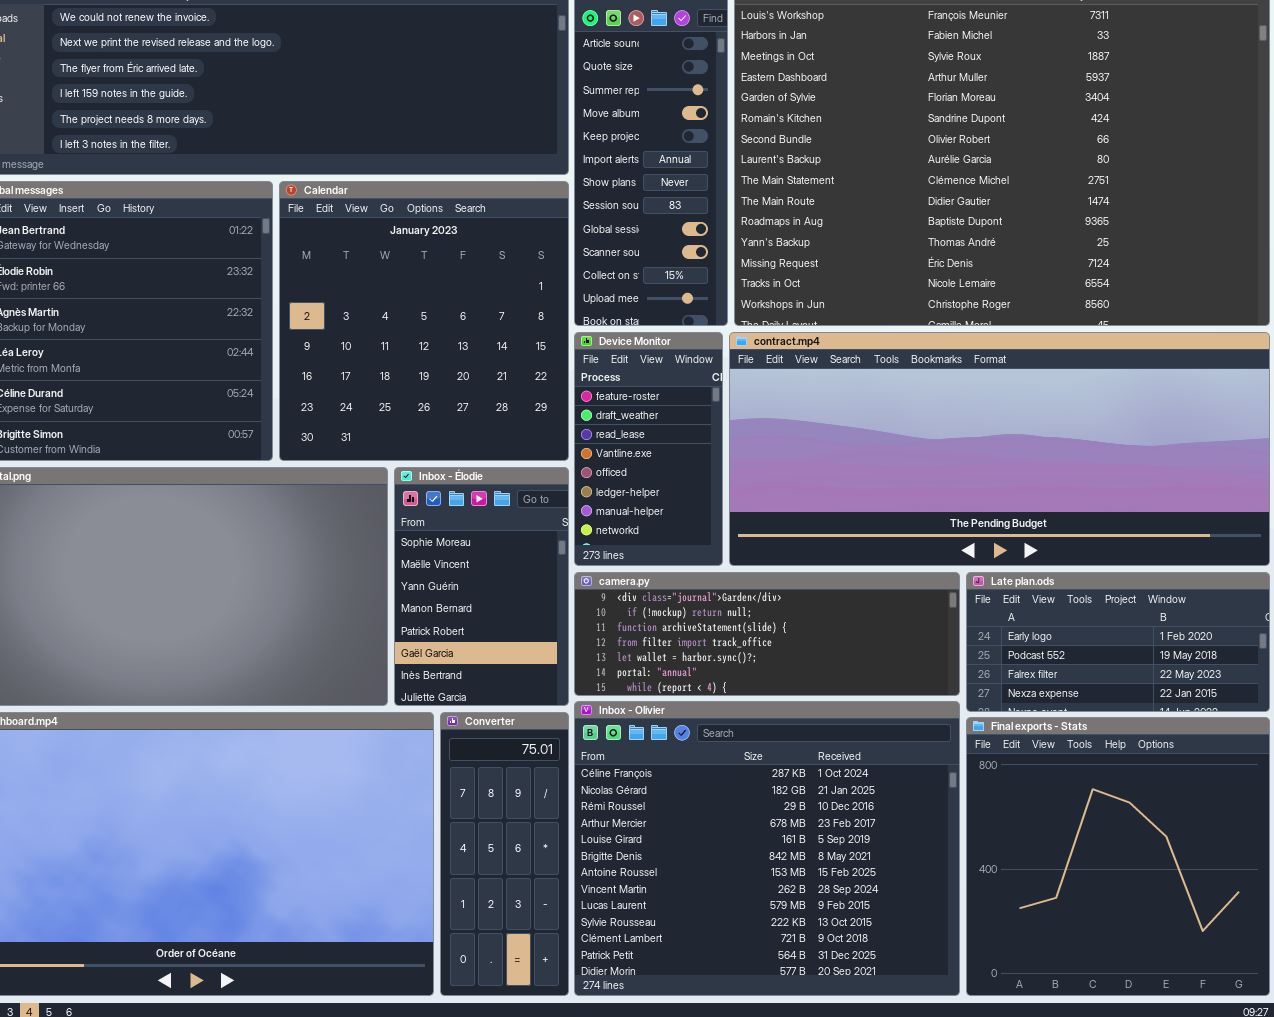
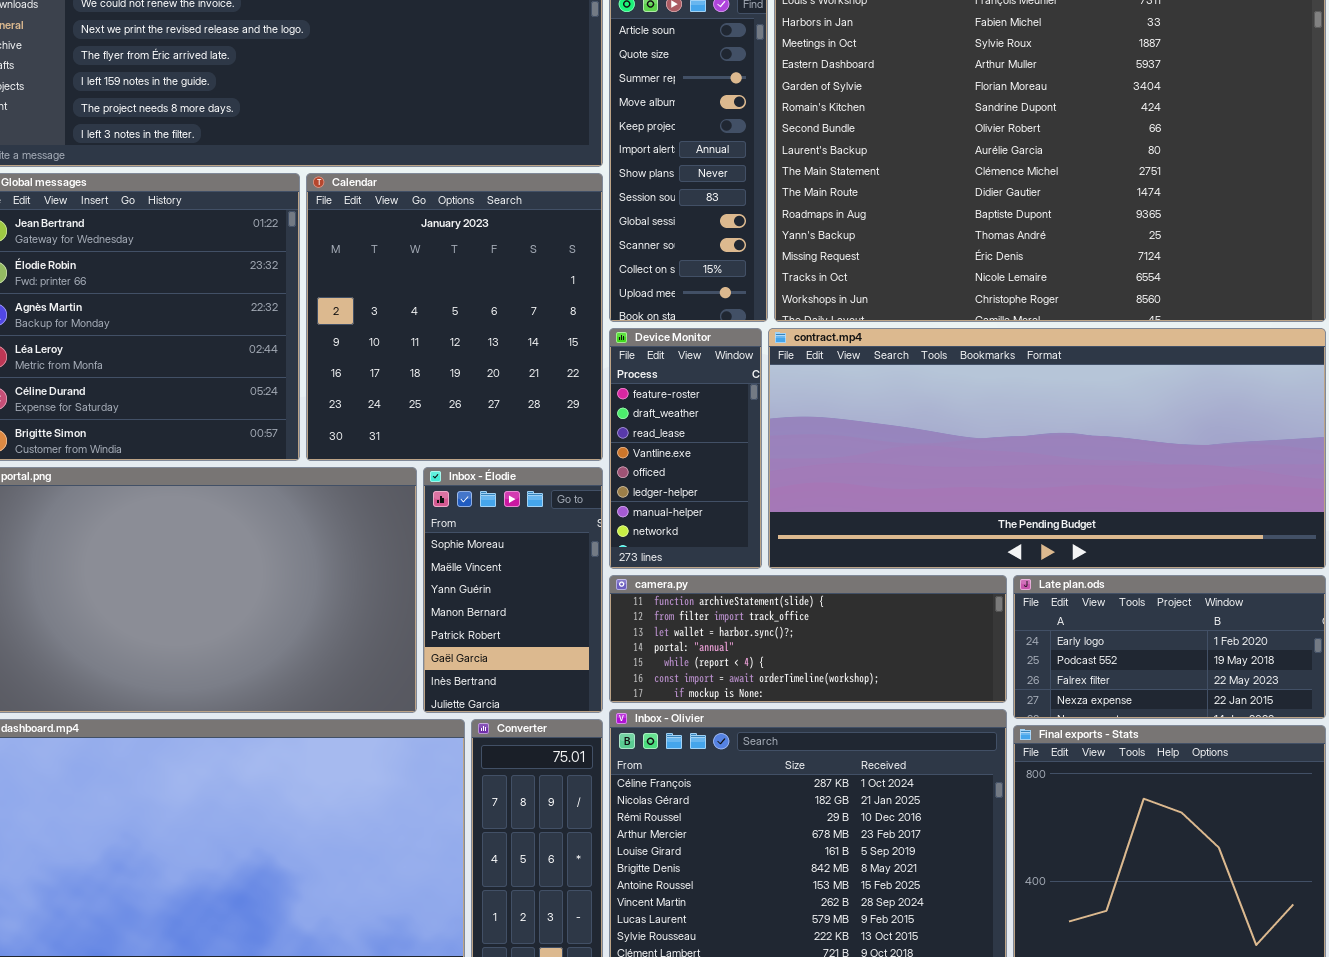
camera.py: [574,572,960,696] -> [609,575,1007,703], scrolled down 2 rows

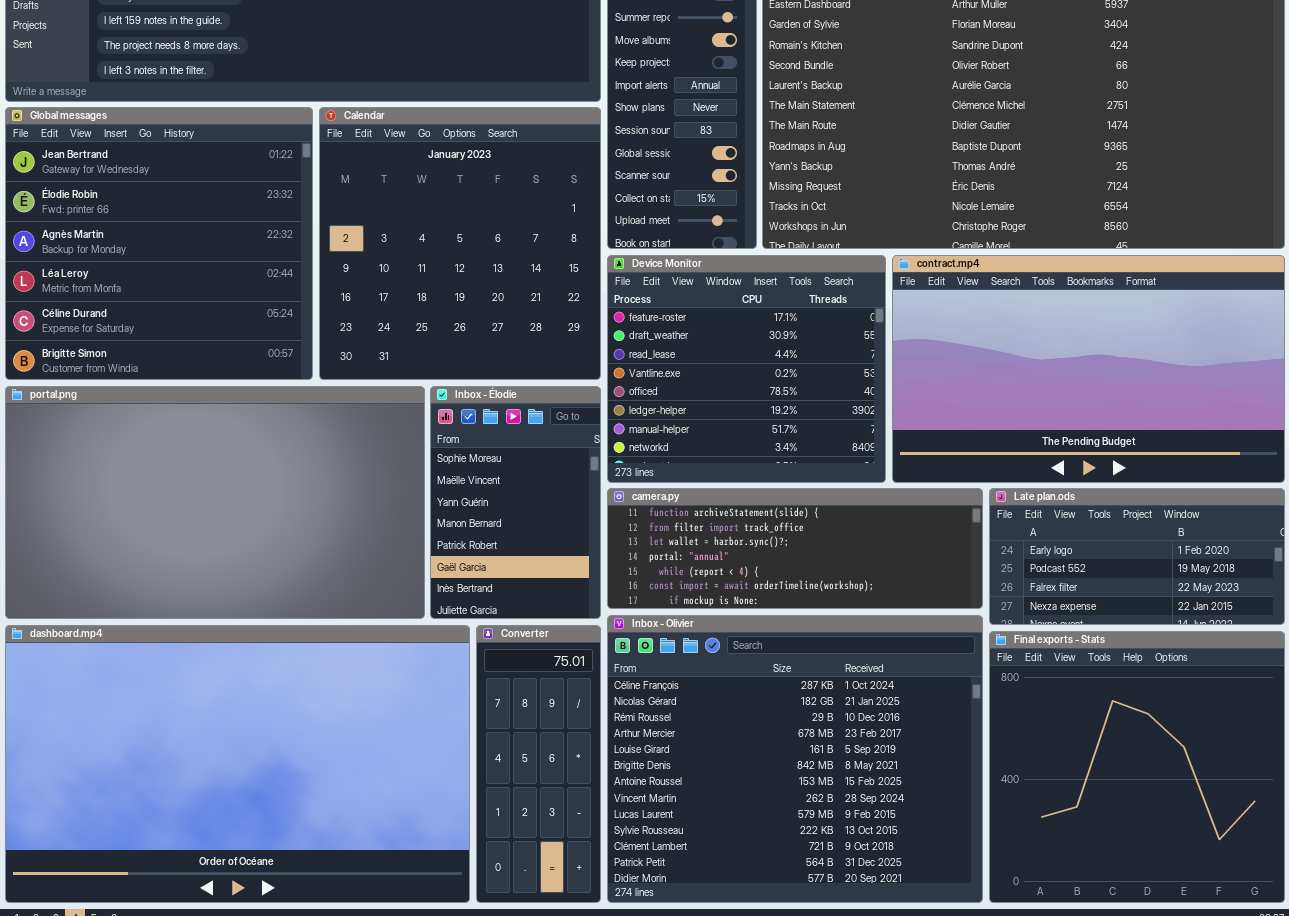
Device Monitor: [609,328,762,569] -> [607,255,886,483], resized
contract.mp4: [768,328,1326,569] -> [892,255,1285,483], resized

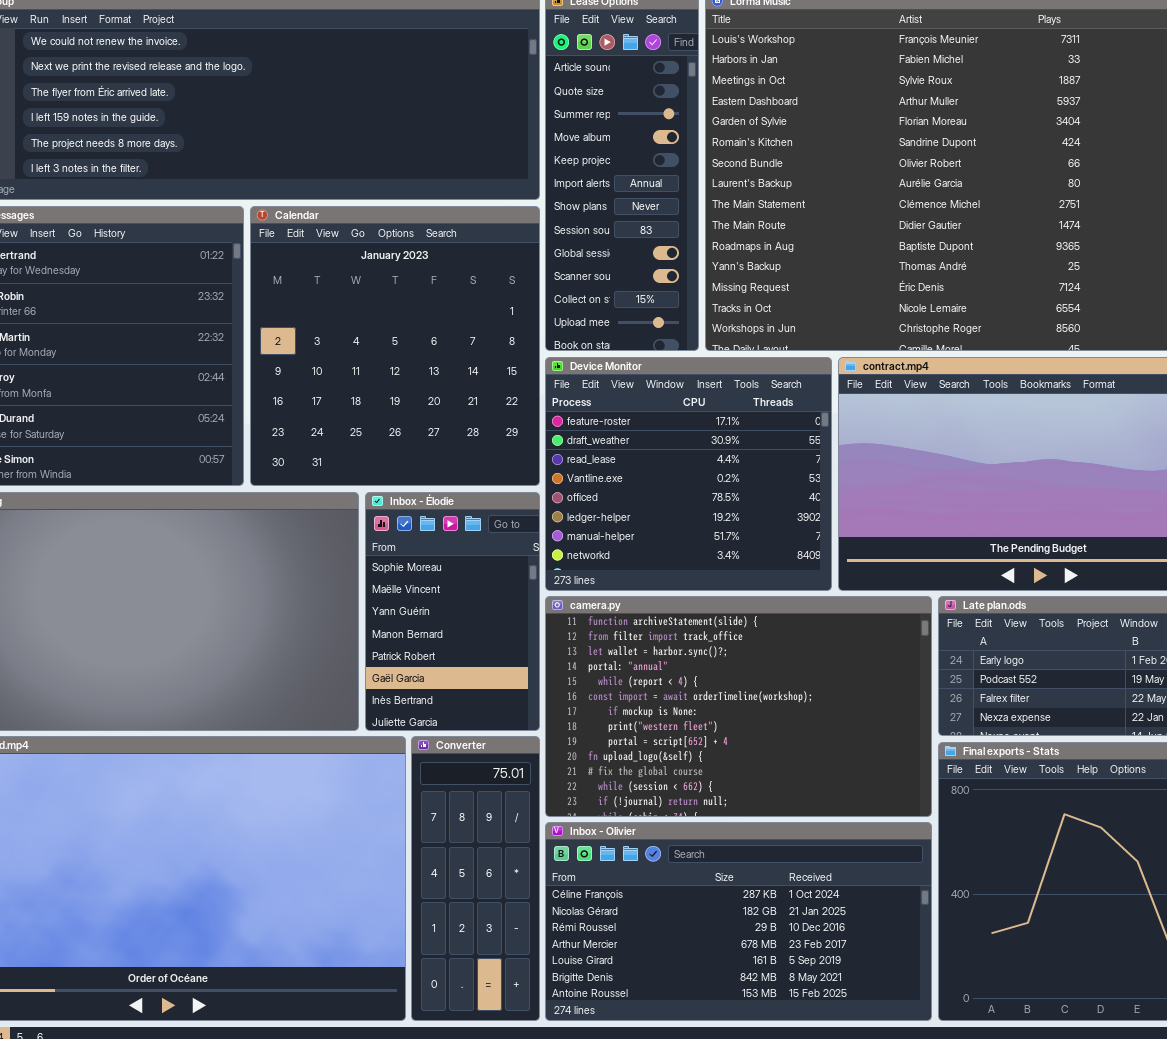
camera.py: [607,488,983,609] -> [545,596,932,817], resized
Inbox - Olivier: [607,615,983,903] -> [545,822,932,1021], resized

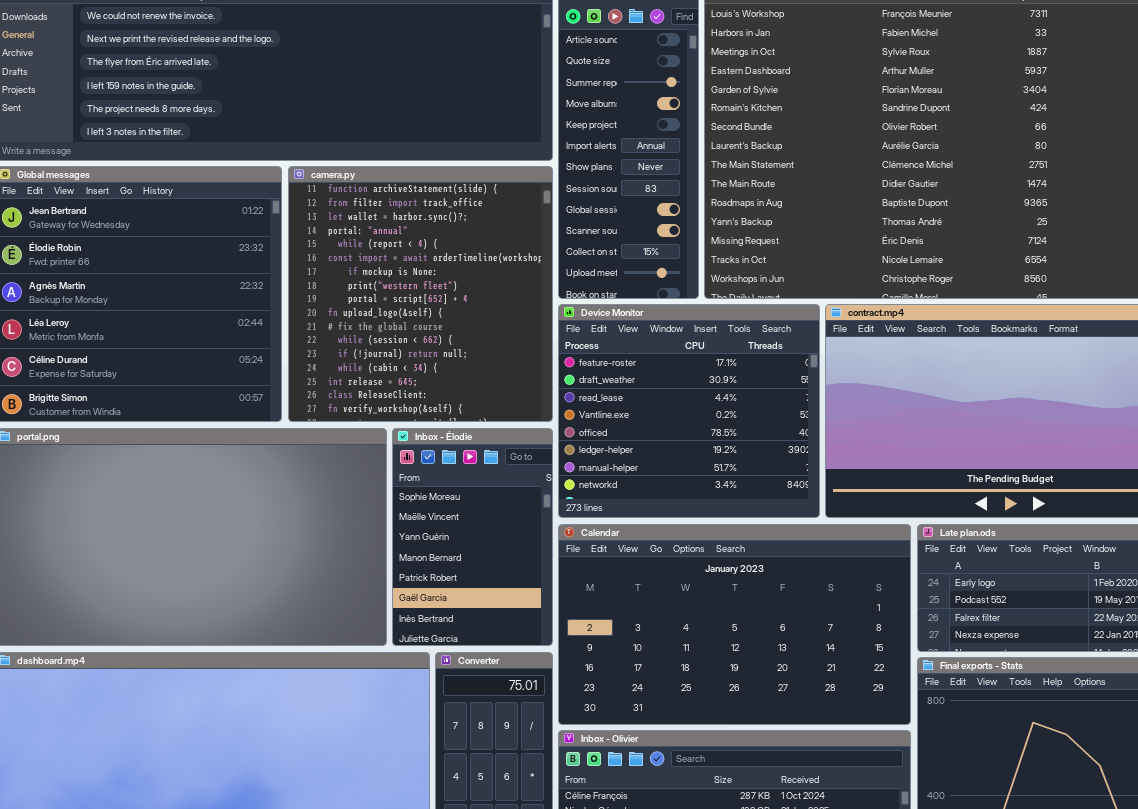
Calendar: [250,206,540,486] -> [558,524,911,725], moved, resized
camera.py: [545,596,932,817] -> [288,166,553,422], moved, resized

